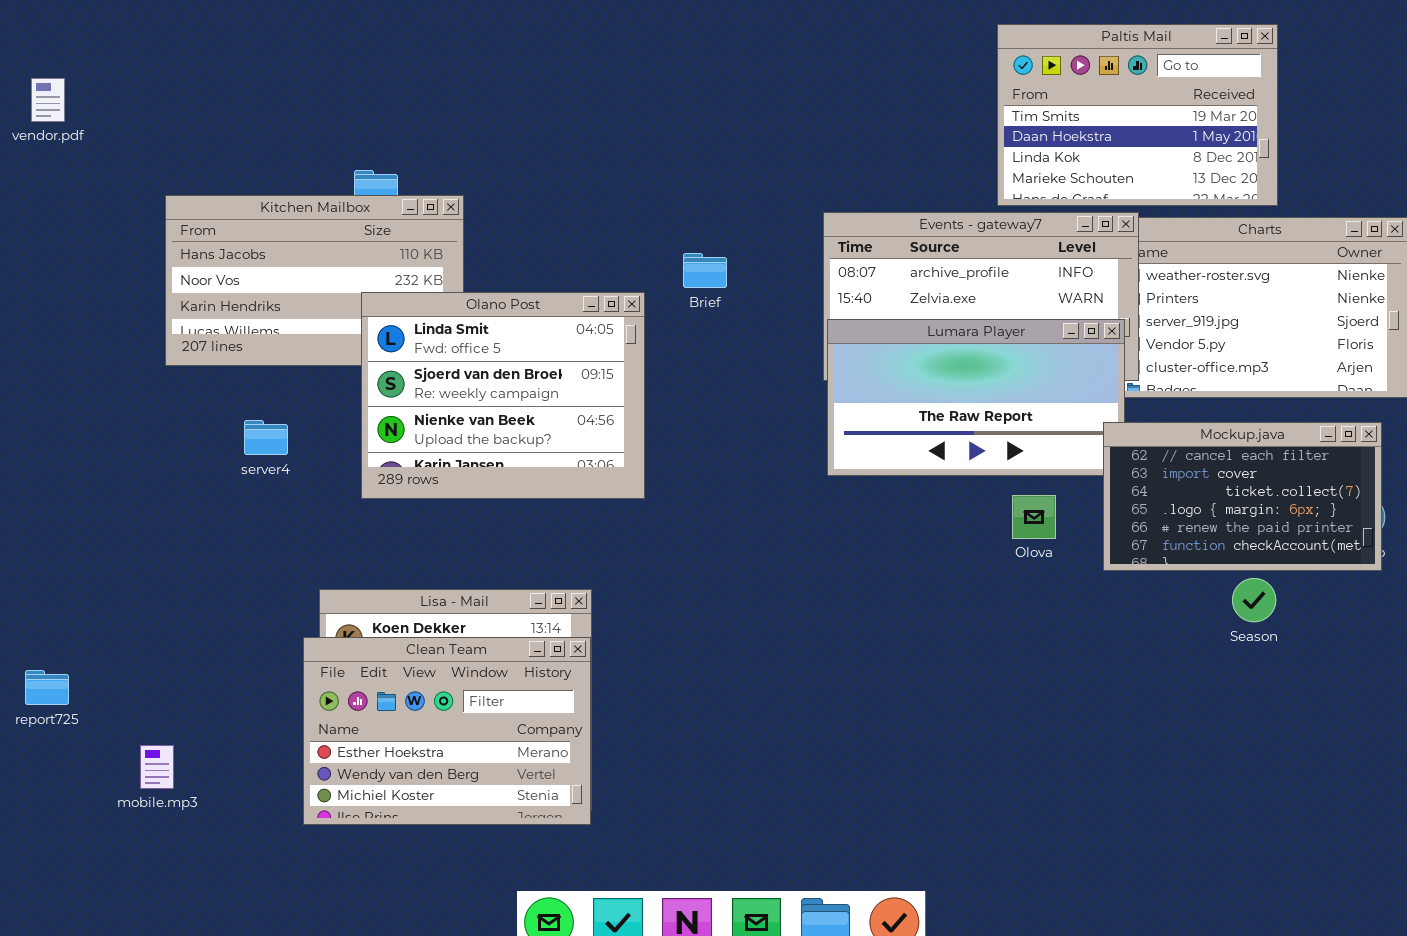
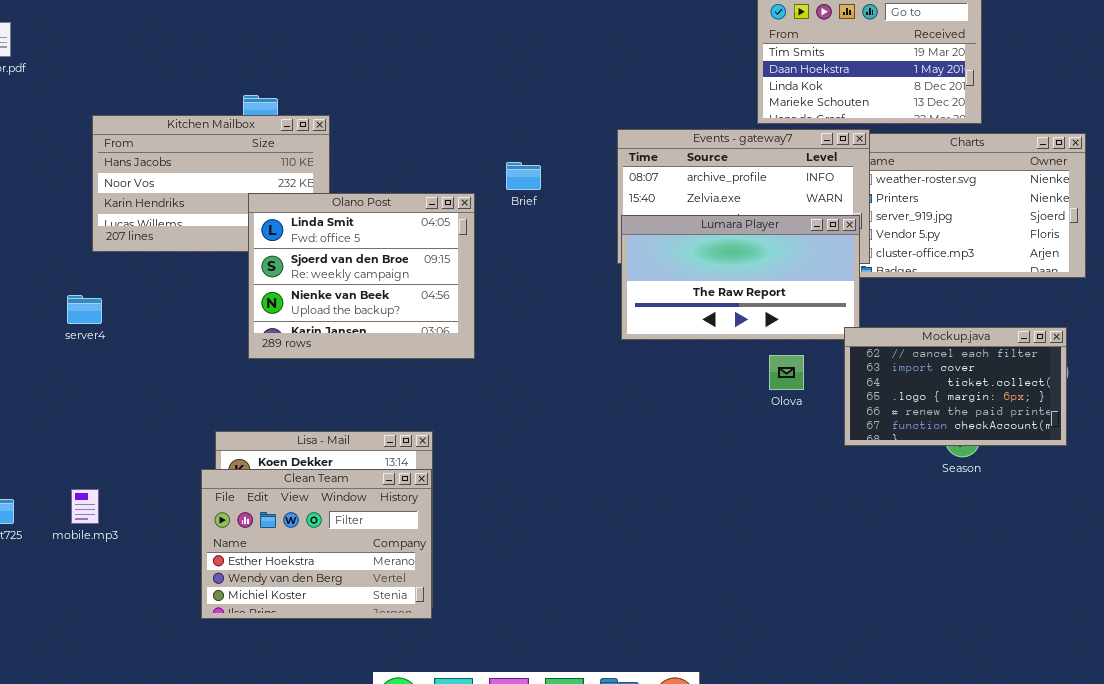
server4: [244,420,288,455] -> [67,295,102,324], moved
Mockup.java: [1103,422,1382,571] -> [844,327,1067,446], moved
mobile.mp3: [140,745,174,789] -> [71,489,99,524], moved

